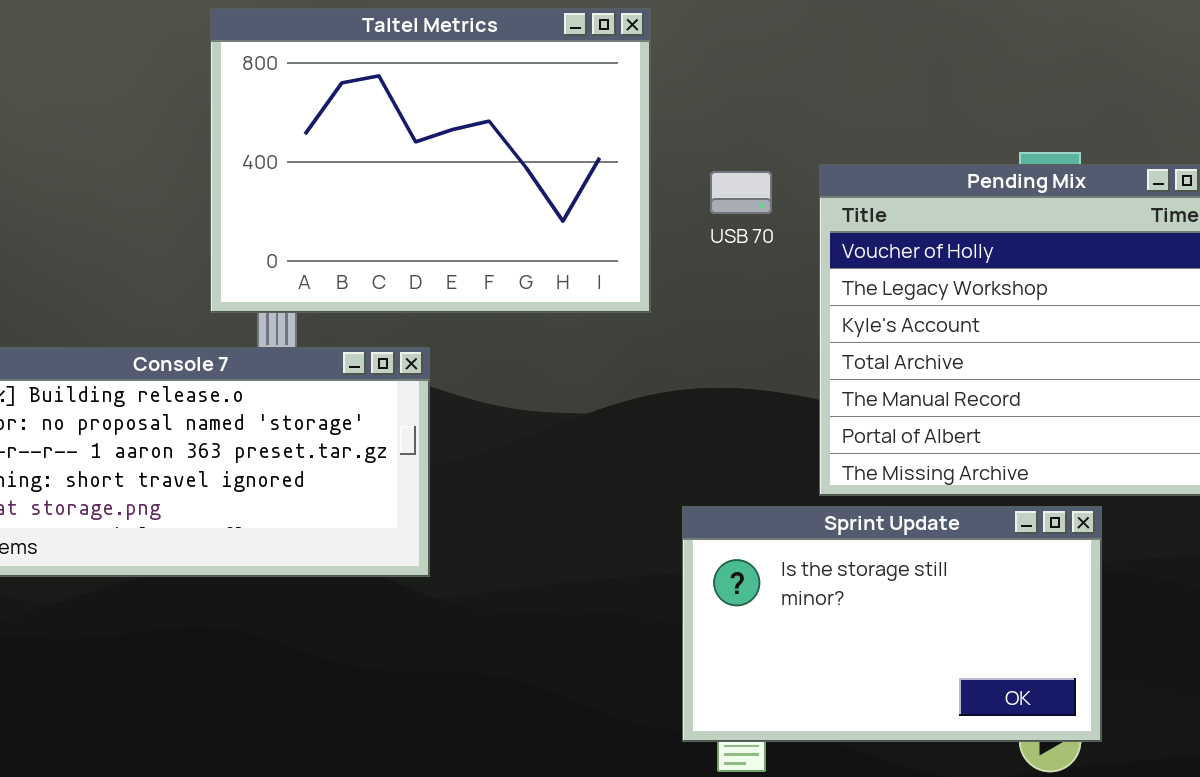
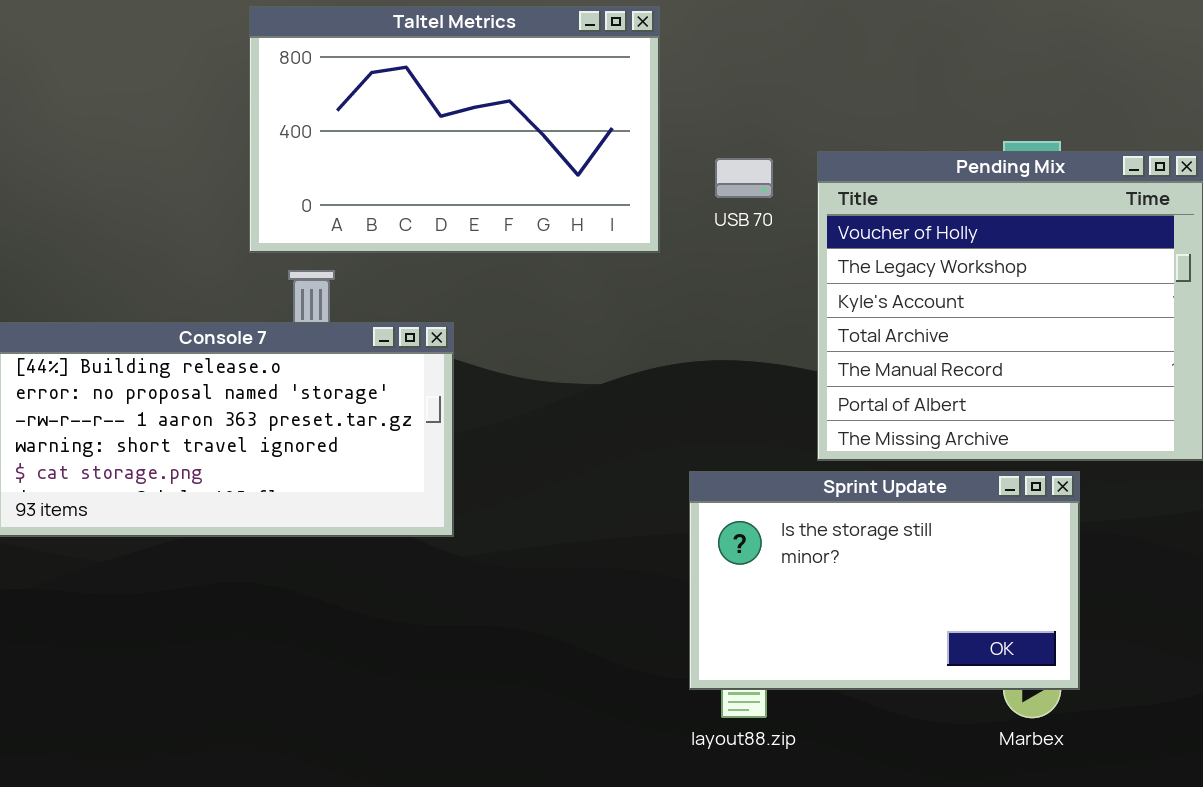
Taltel Metrics: [210,8,651,313] -> [249,6,660,253], resized

